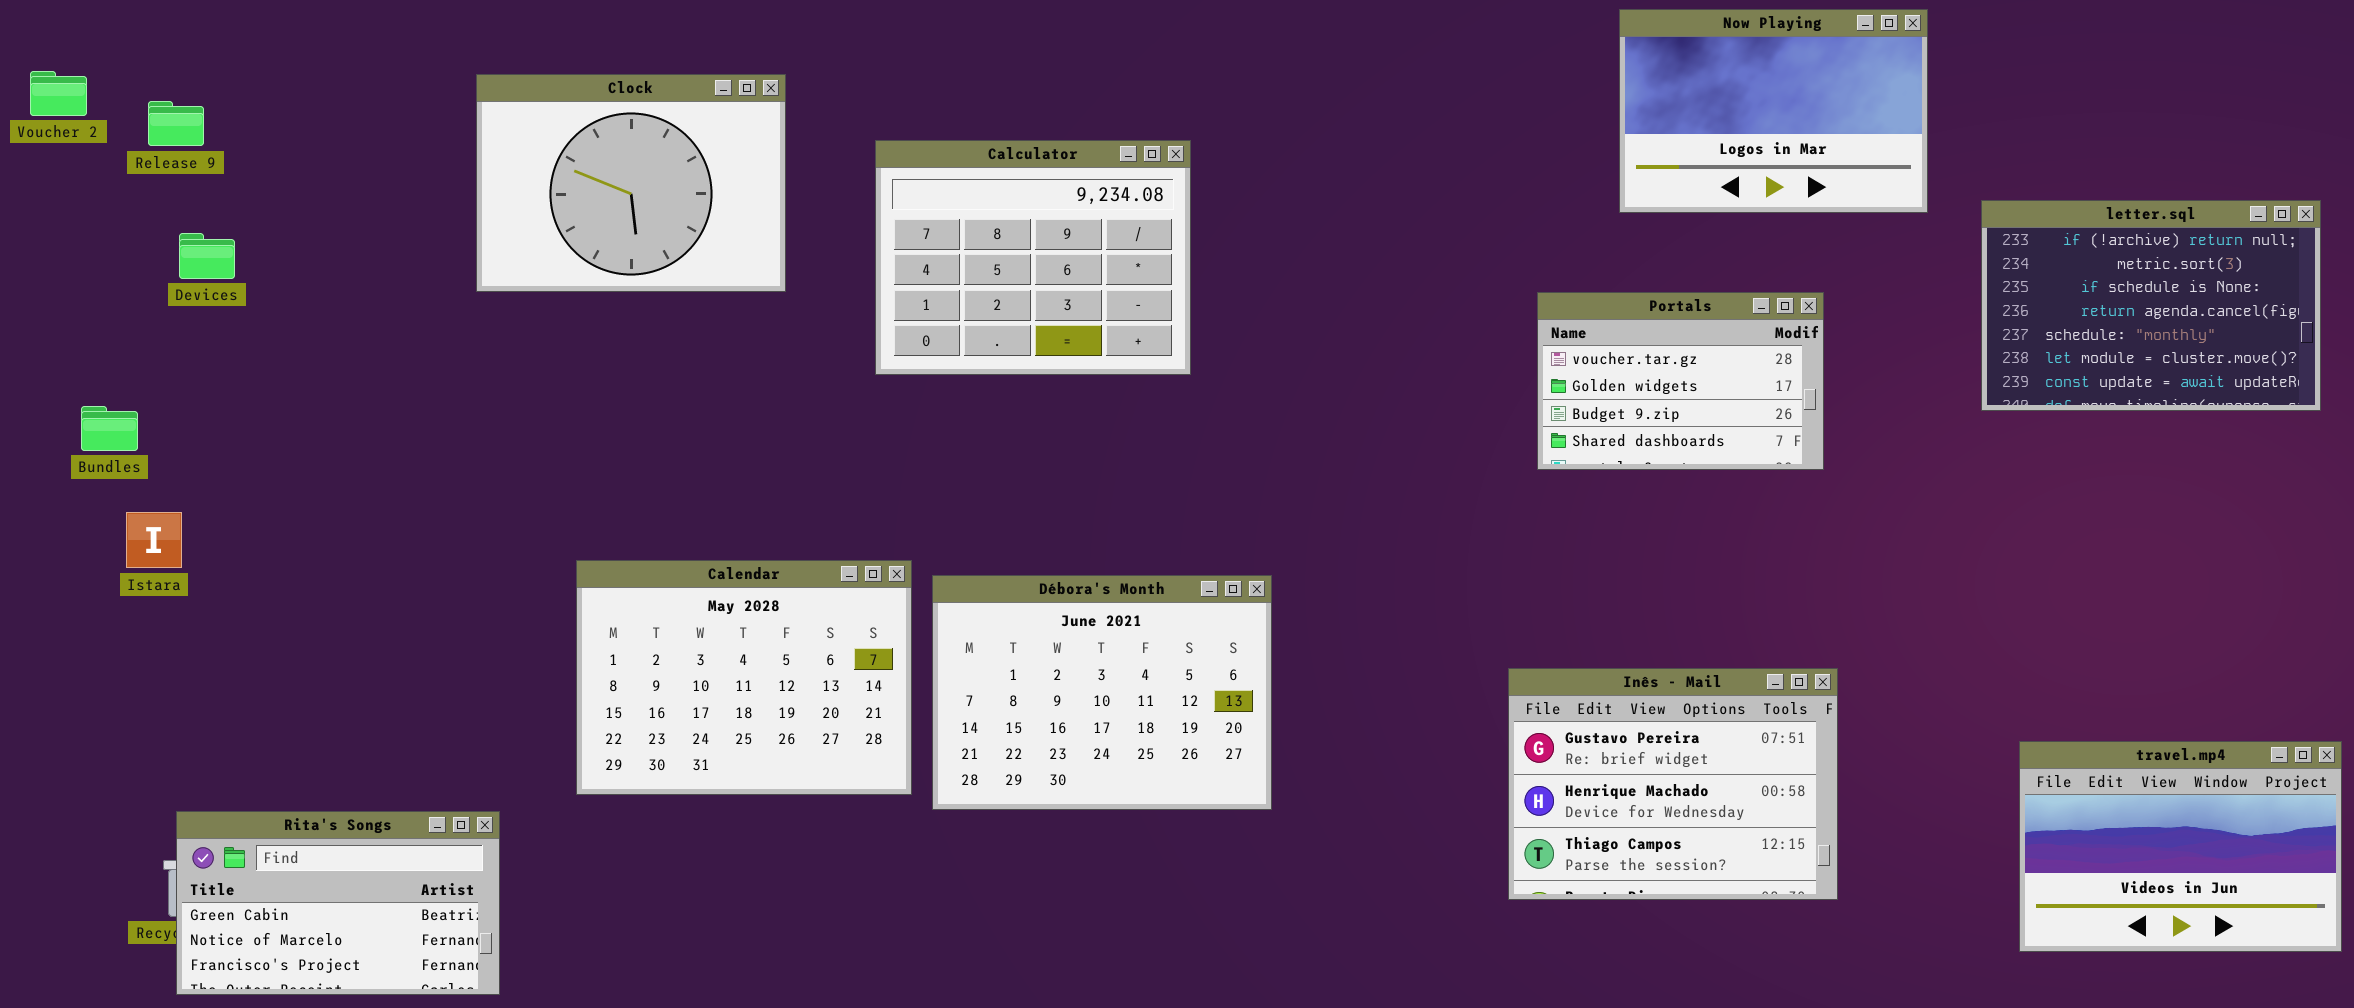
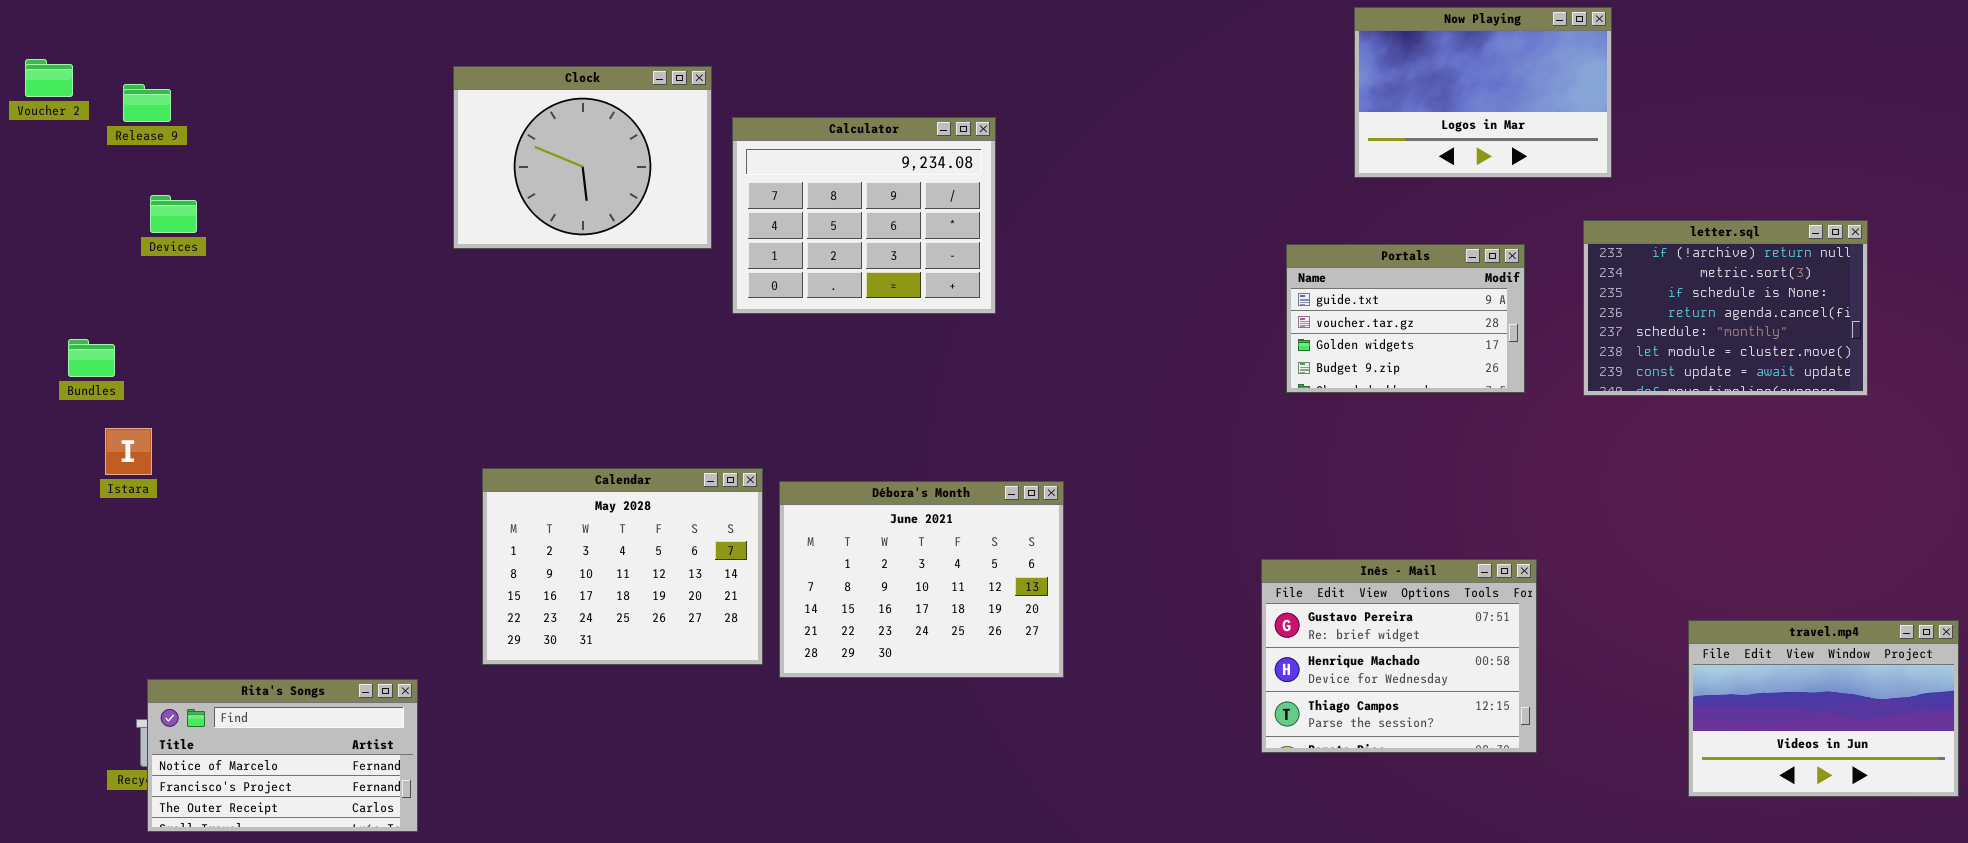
Clock: [476,74,786,292] -> [453,66,712,249], moved
letter.sql: [1981,200,2321,411] -> [1583,220,1868,396], moved
Portals: [1537,292,1824,470] -> [1286,244,1525,393], scrolled up 1 row
Rita's Songs: [176,811,500,995] -> [147,679,418,832], scrolled down 1 row

